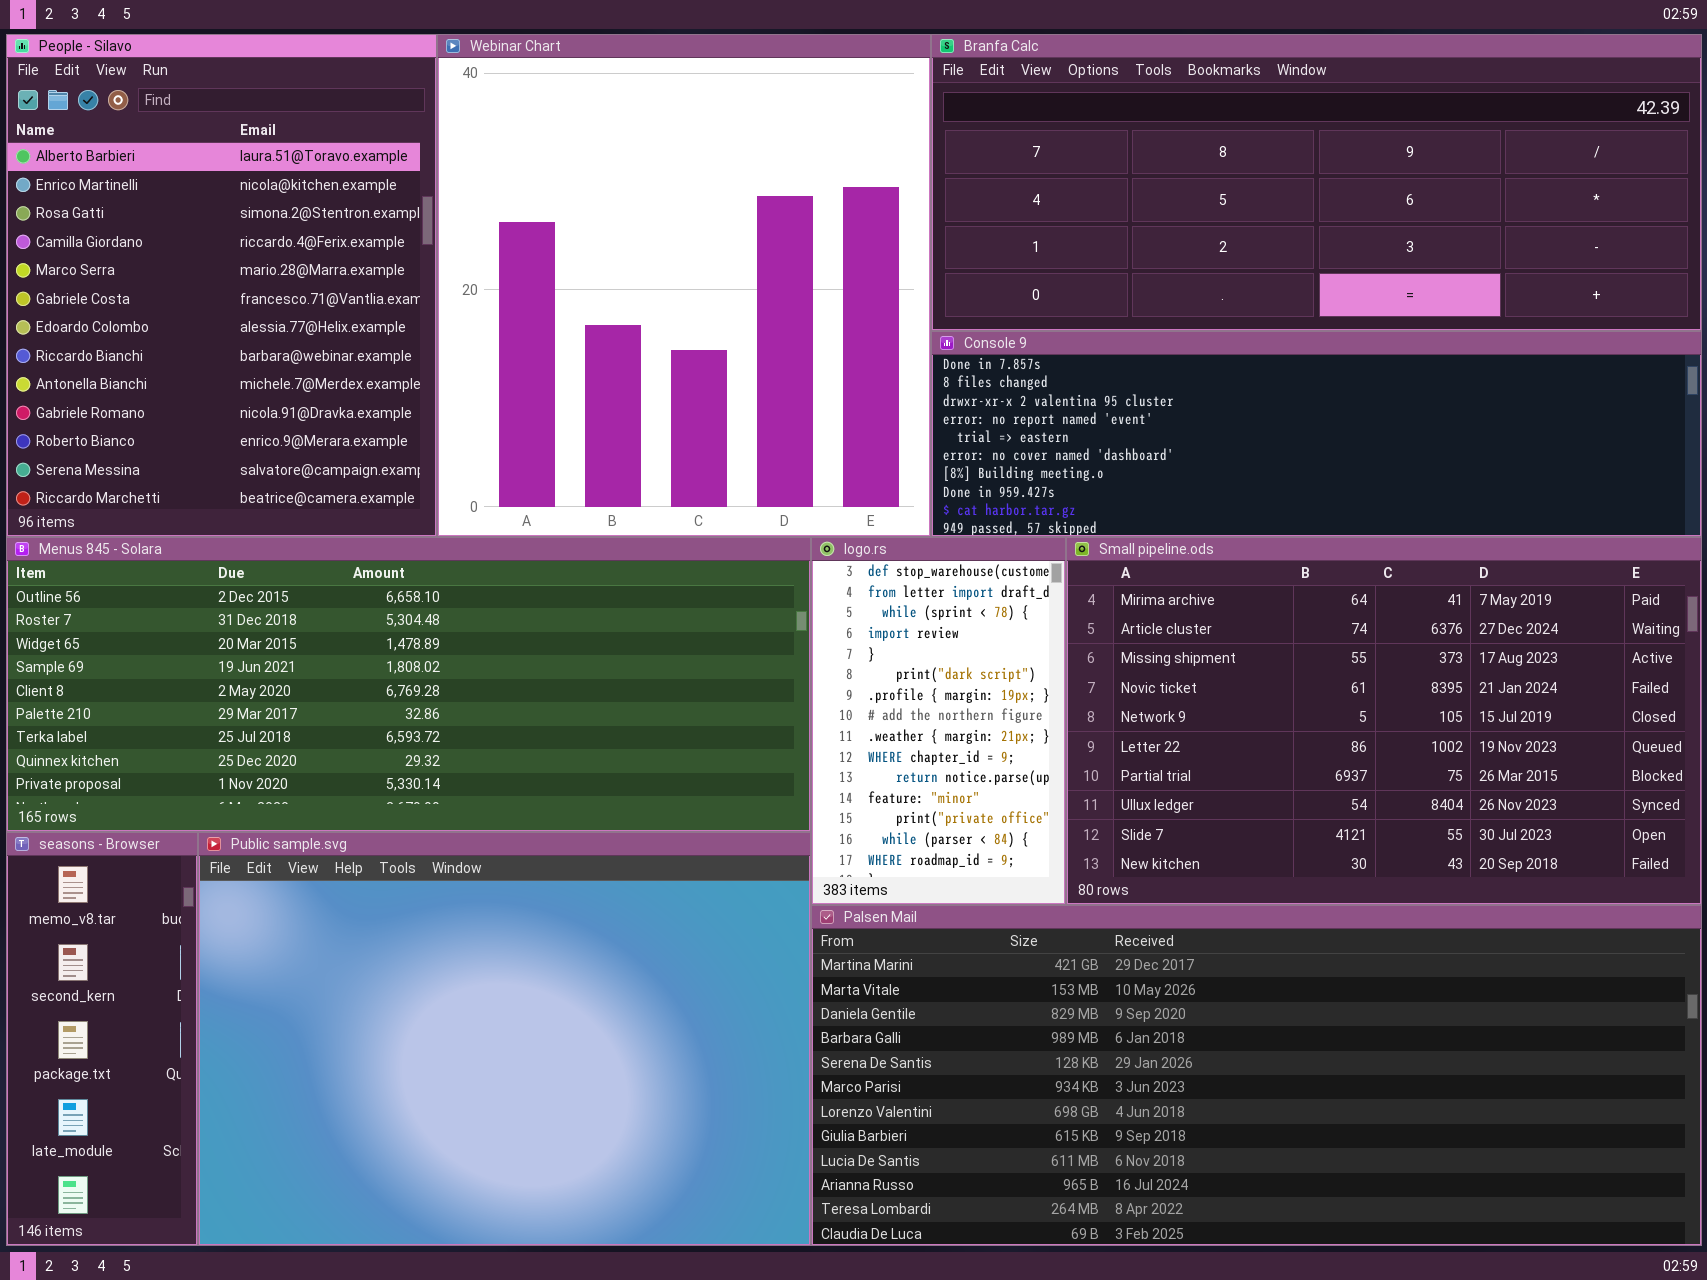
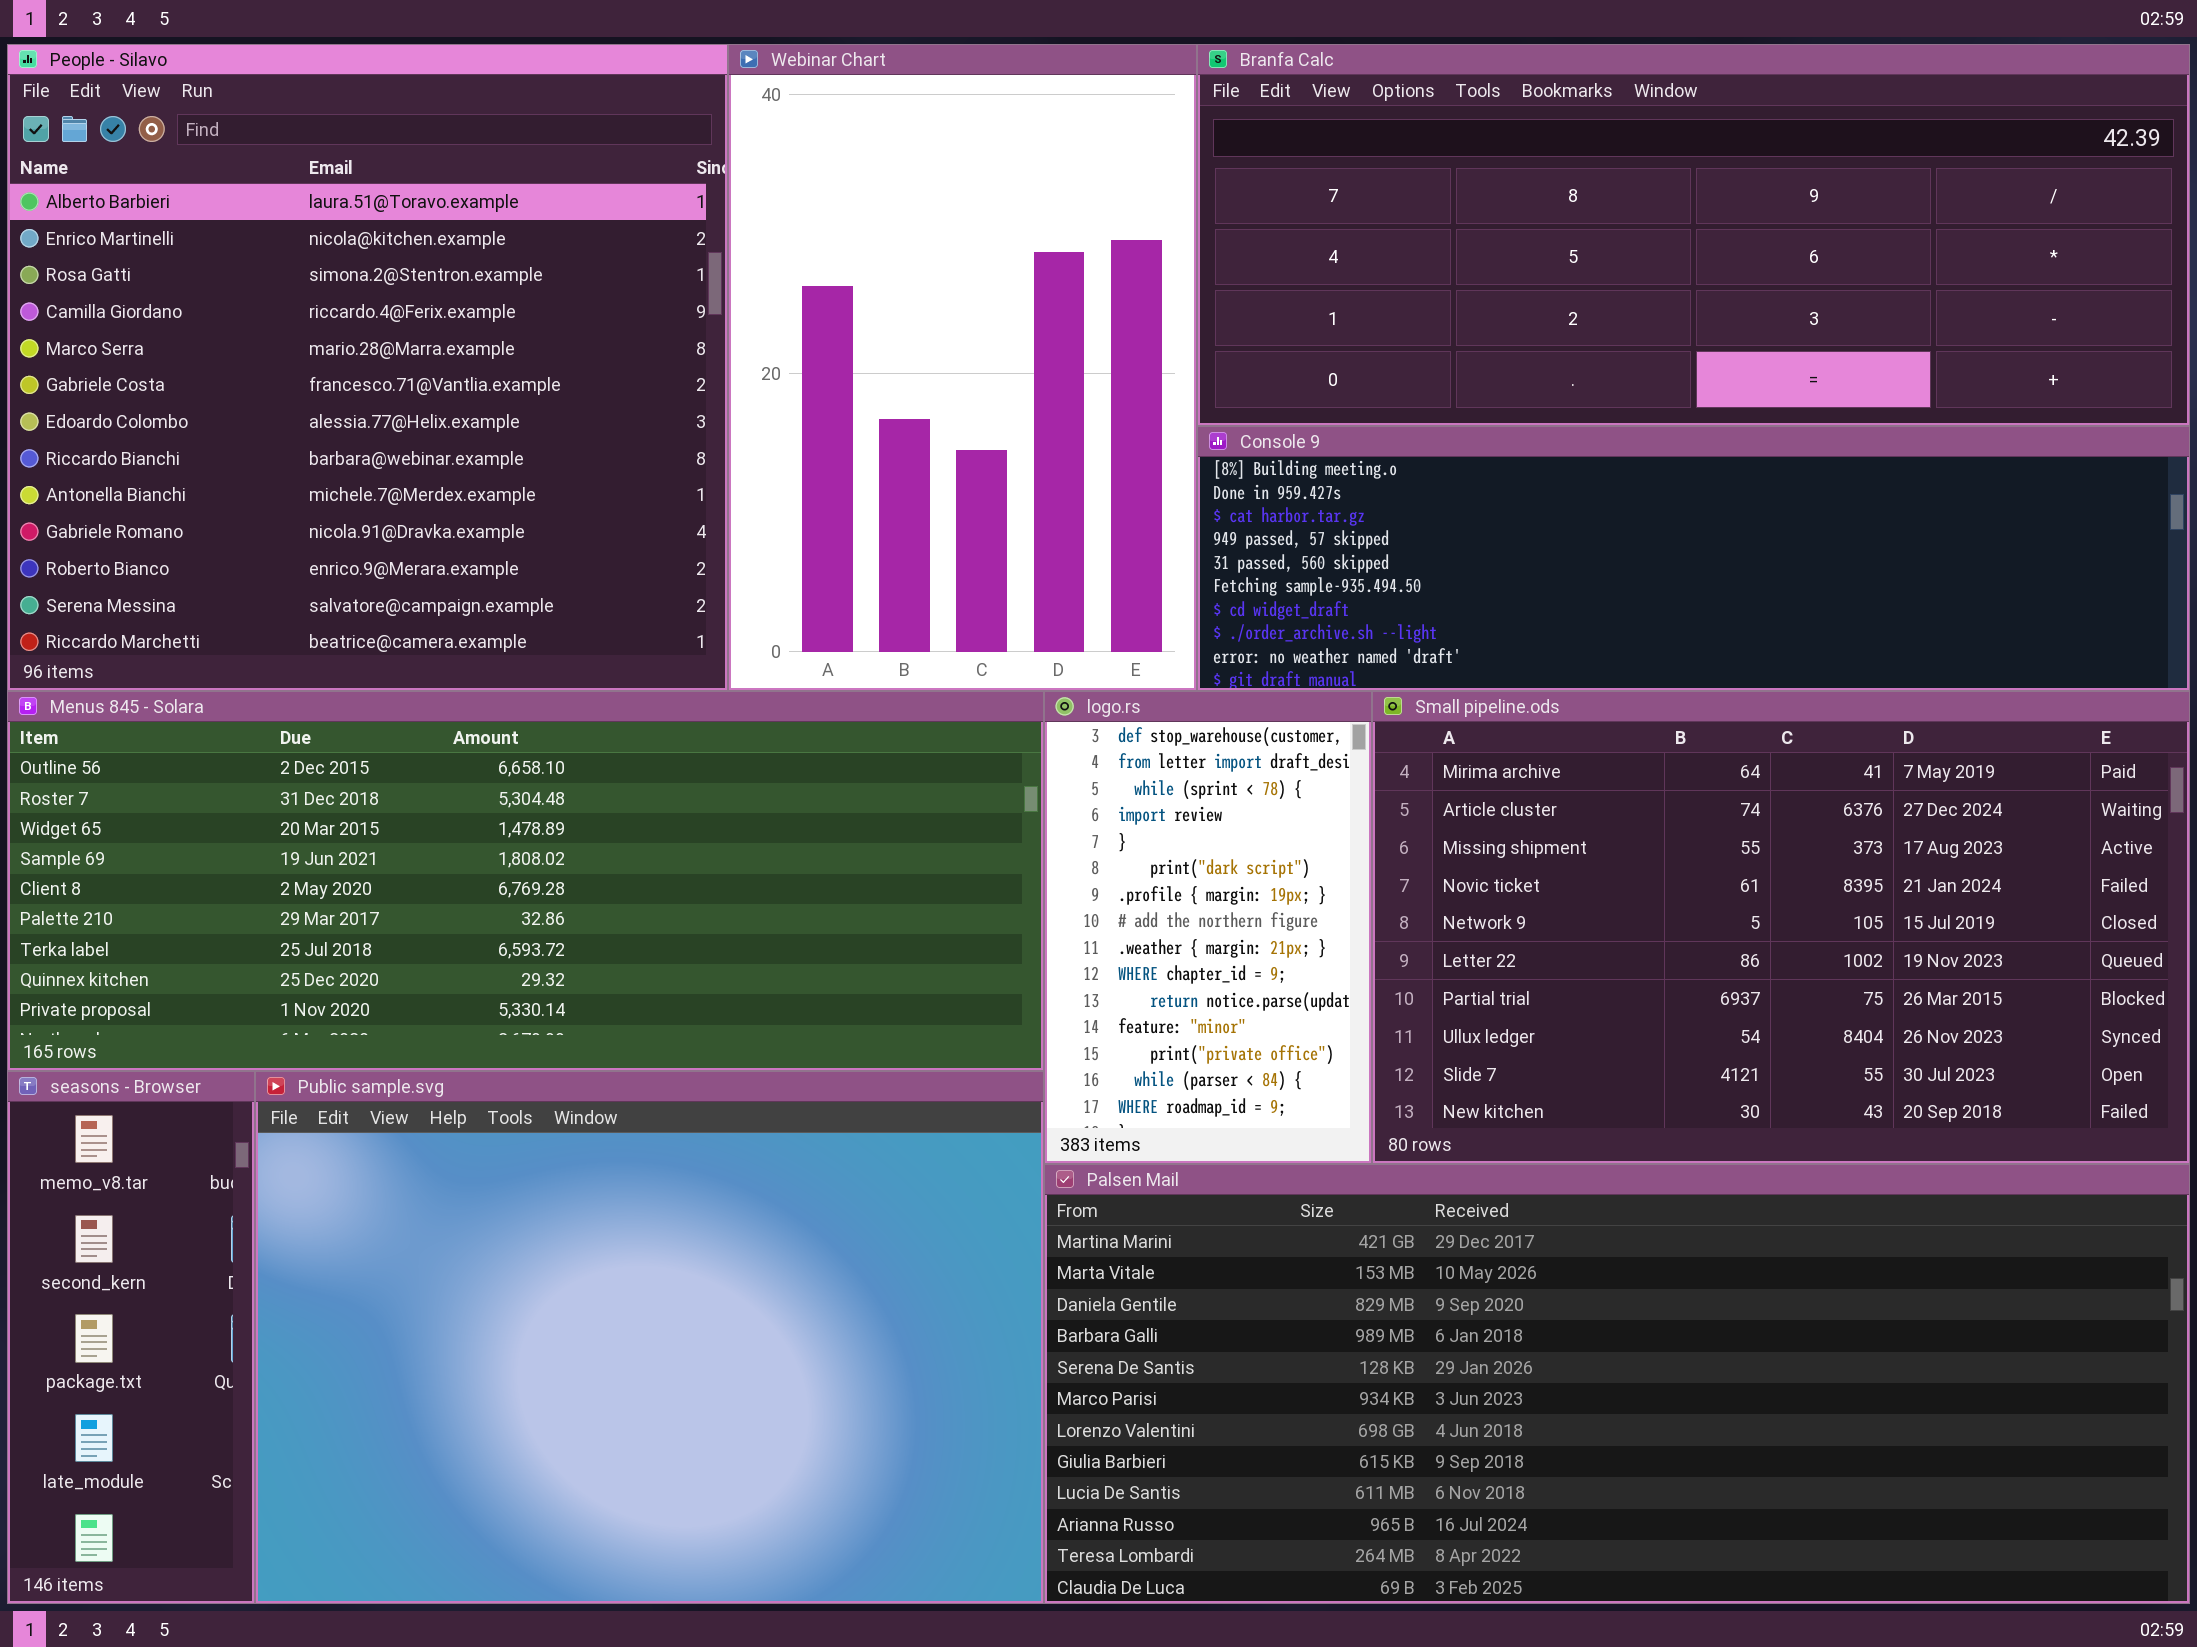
People - Silavo: [6,34,437,537] -> [7,44,728,691], resized
Webinar Chart: [437,34,931,537] -> [728,44,1197,691], resized
Console 9: [931,331,1702,537] -> [1197,426,2190,691], scrolled down 6 rows

